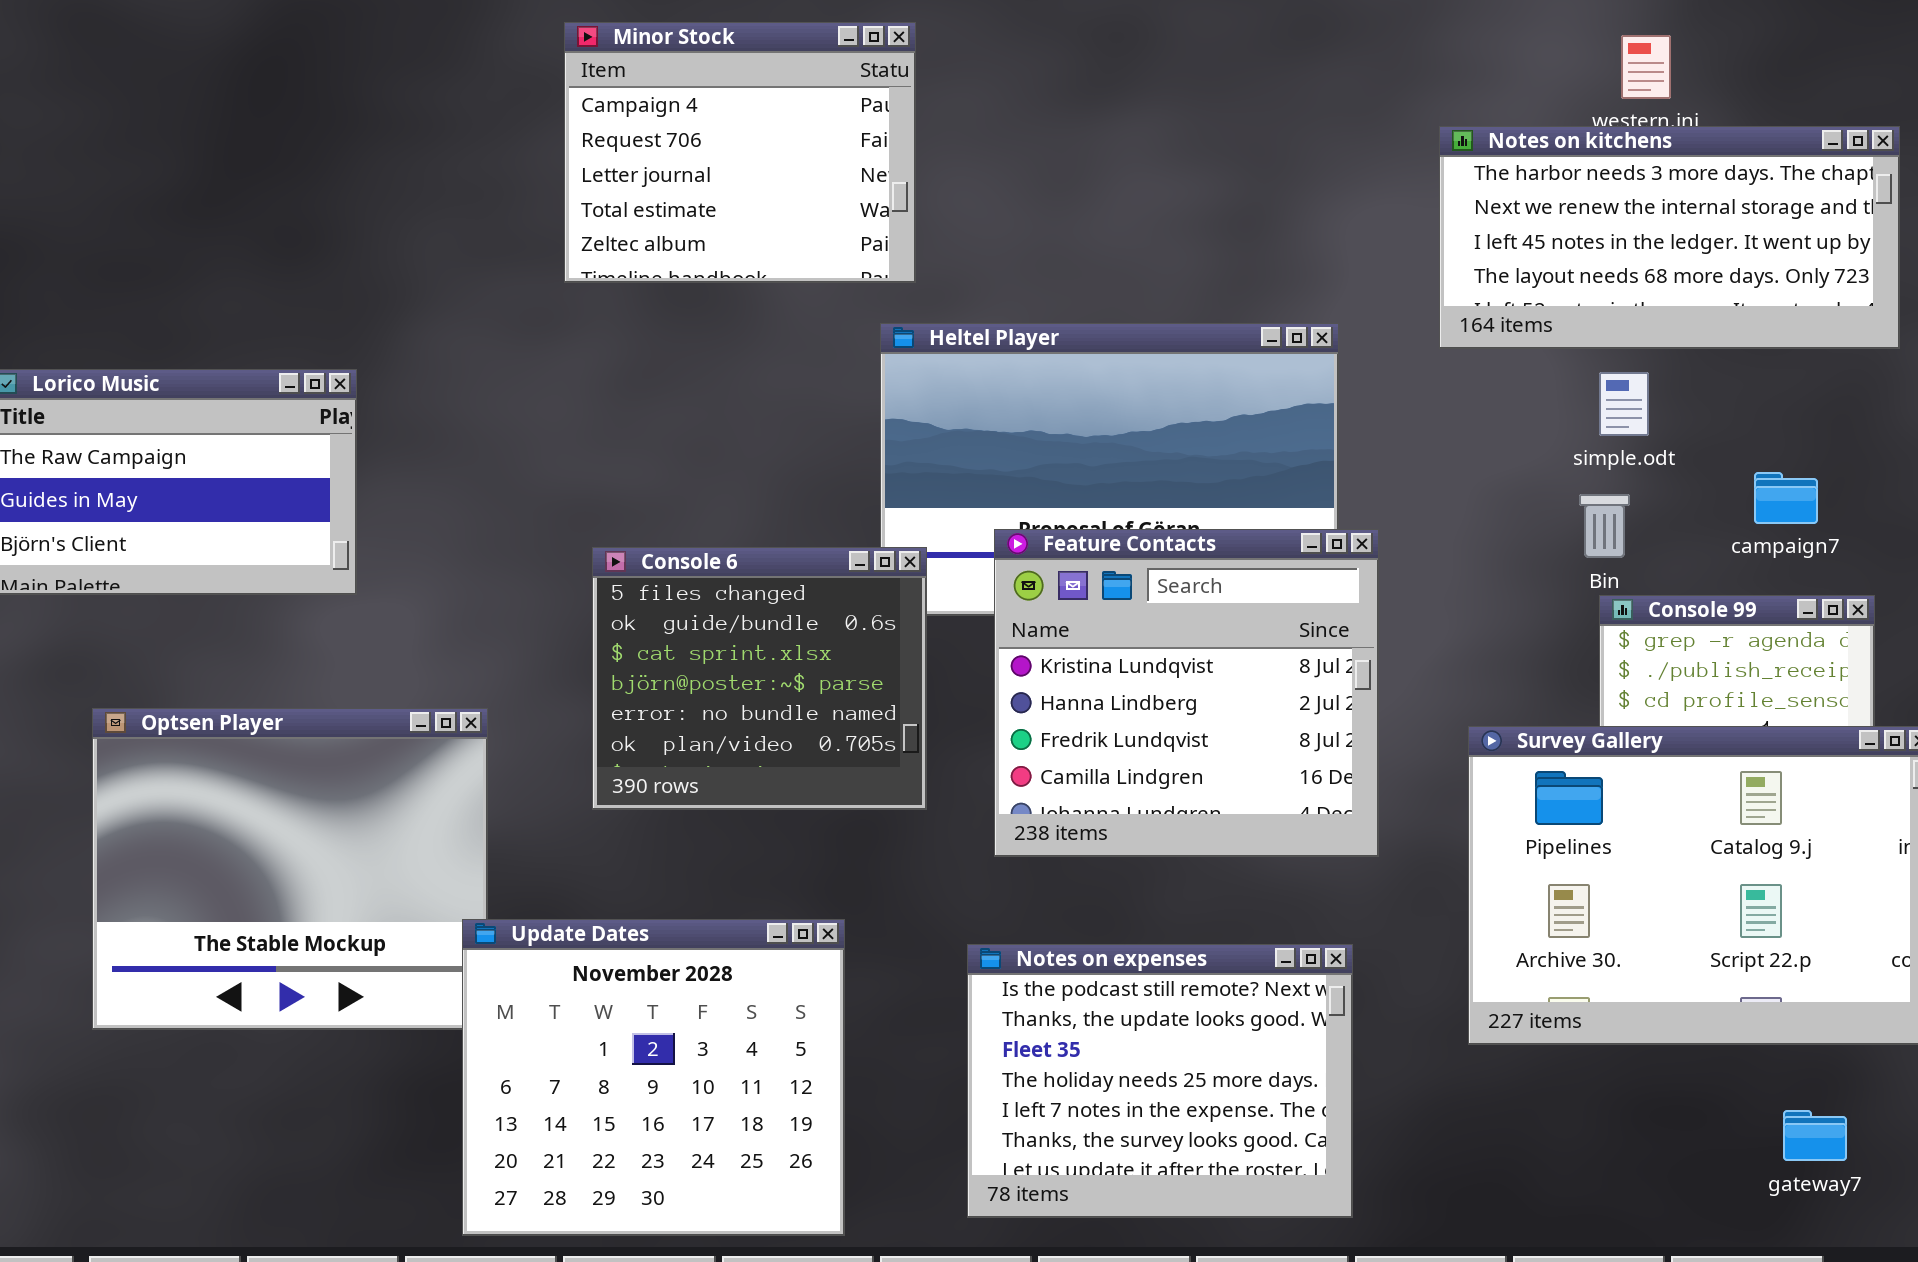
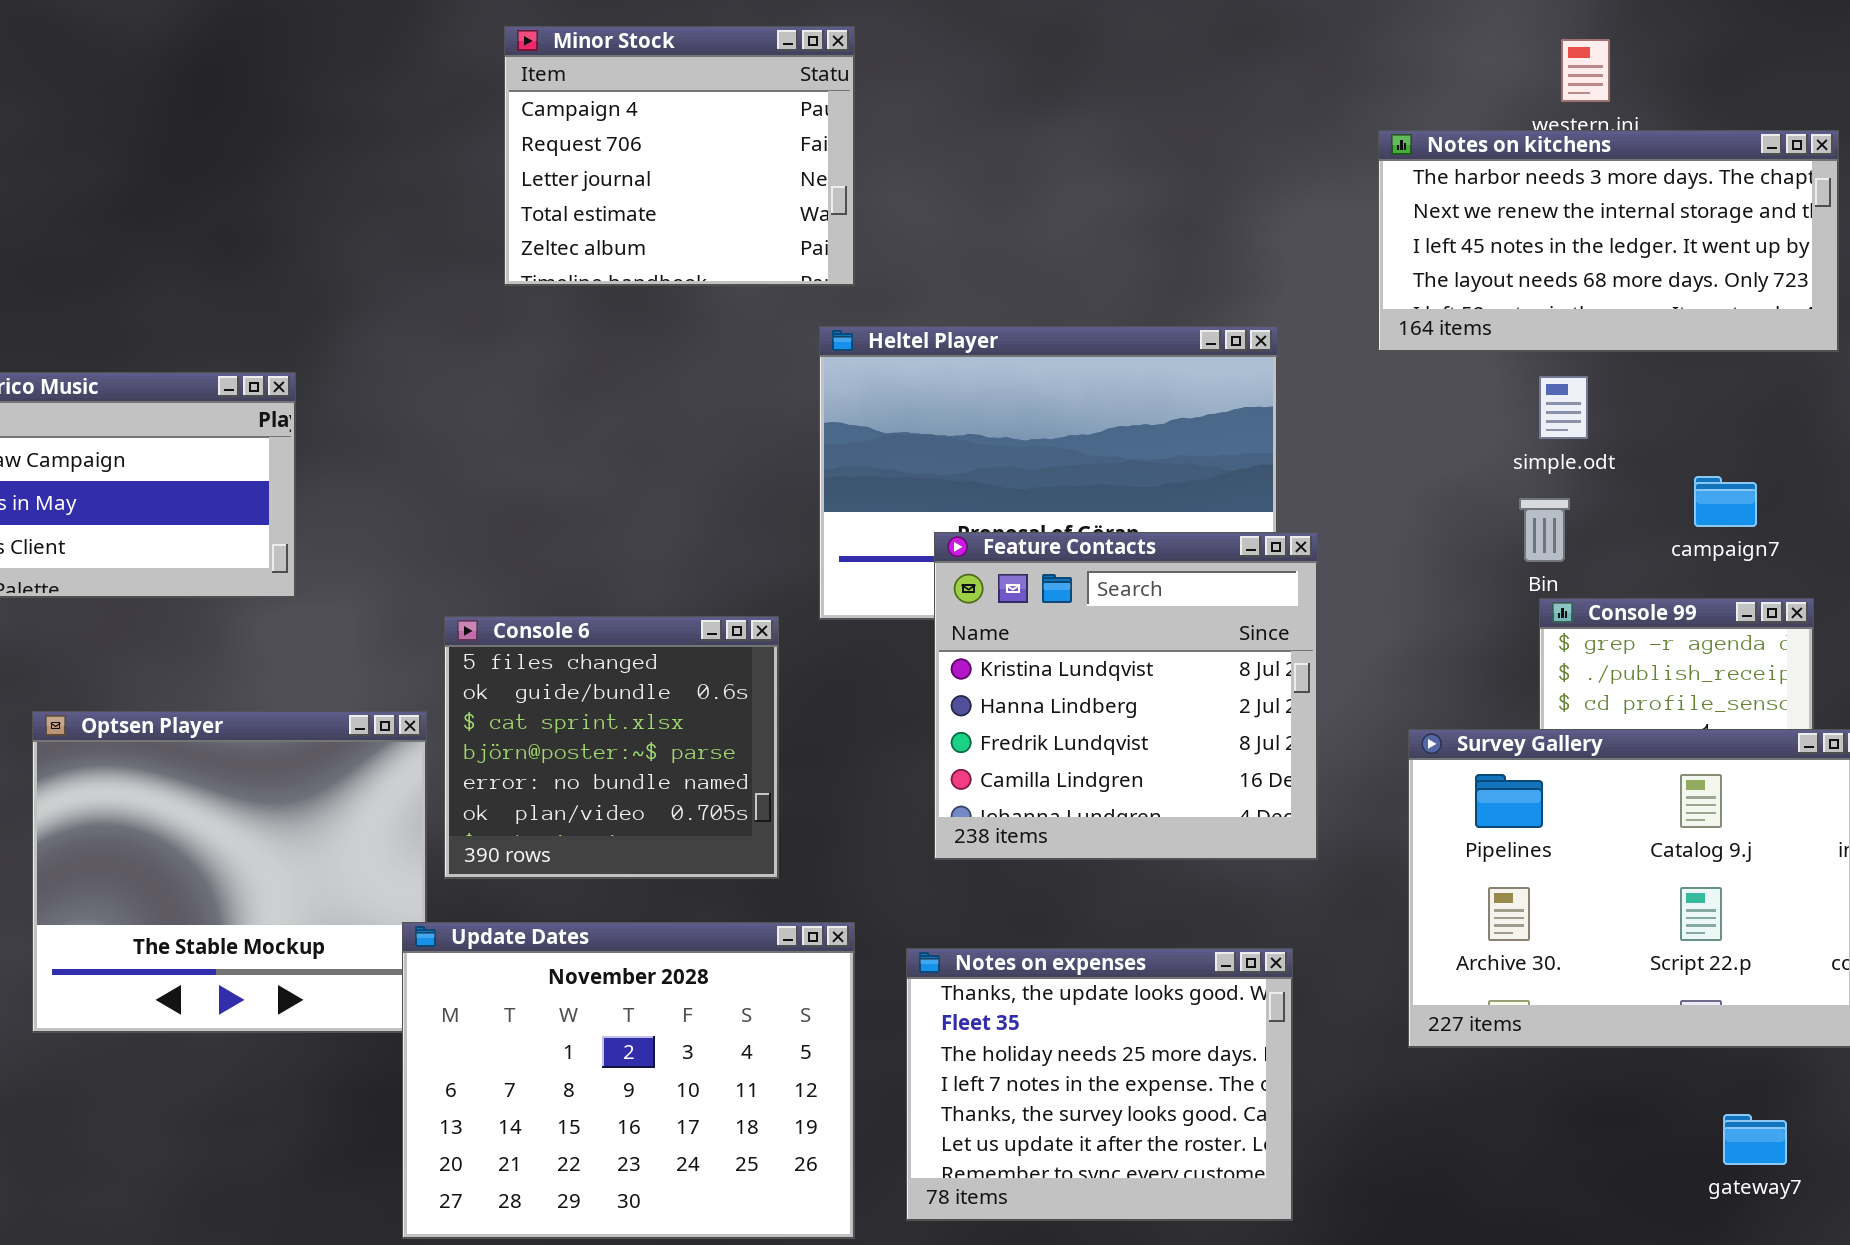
Console 6: [592,547,927,810] -> [444,616,779,879], moved
Update Dates: [462,919,845,1236] -> [402,922,855,1239], resized
Notes on expenses: [967,944,1353,1218] -> [906,948,1293,1221], scrolled down 1 row

